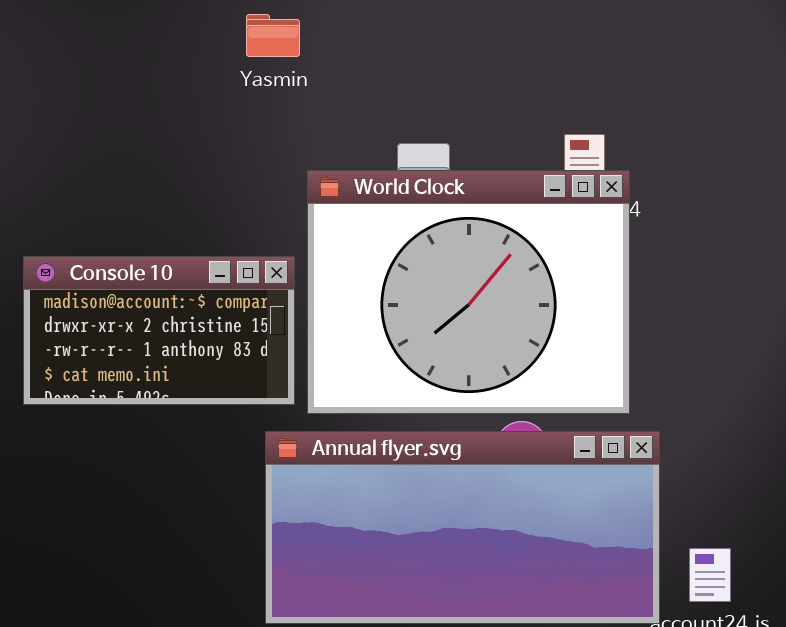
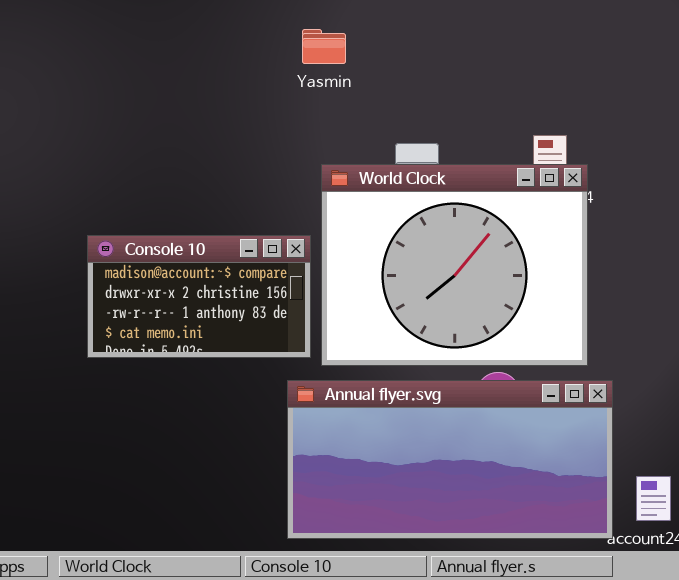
Yasmin: [246,14,300,57] -> [302,29,346,64], moved

